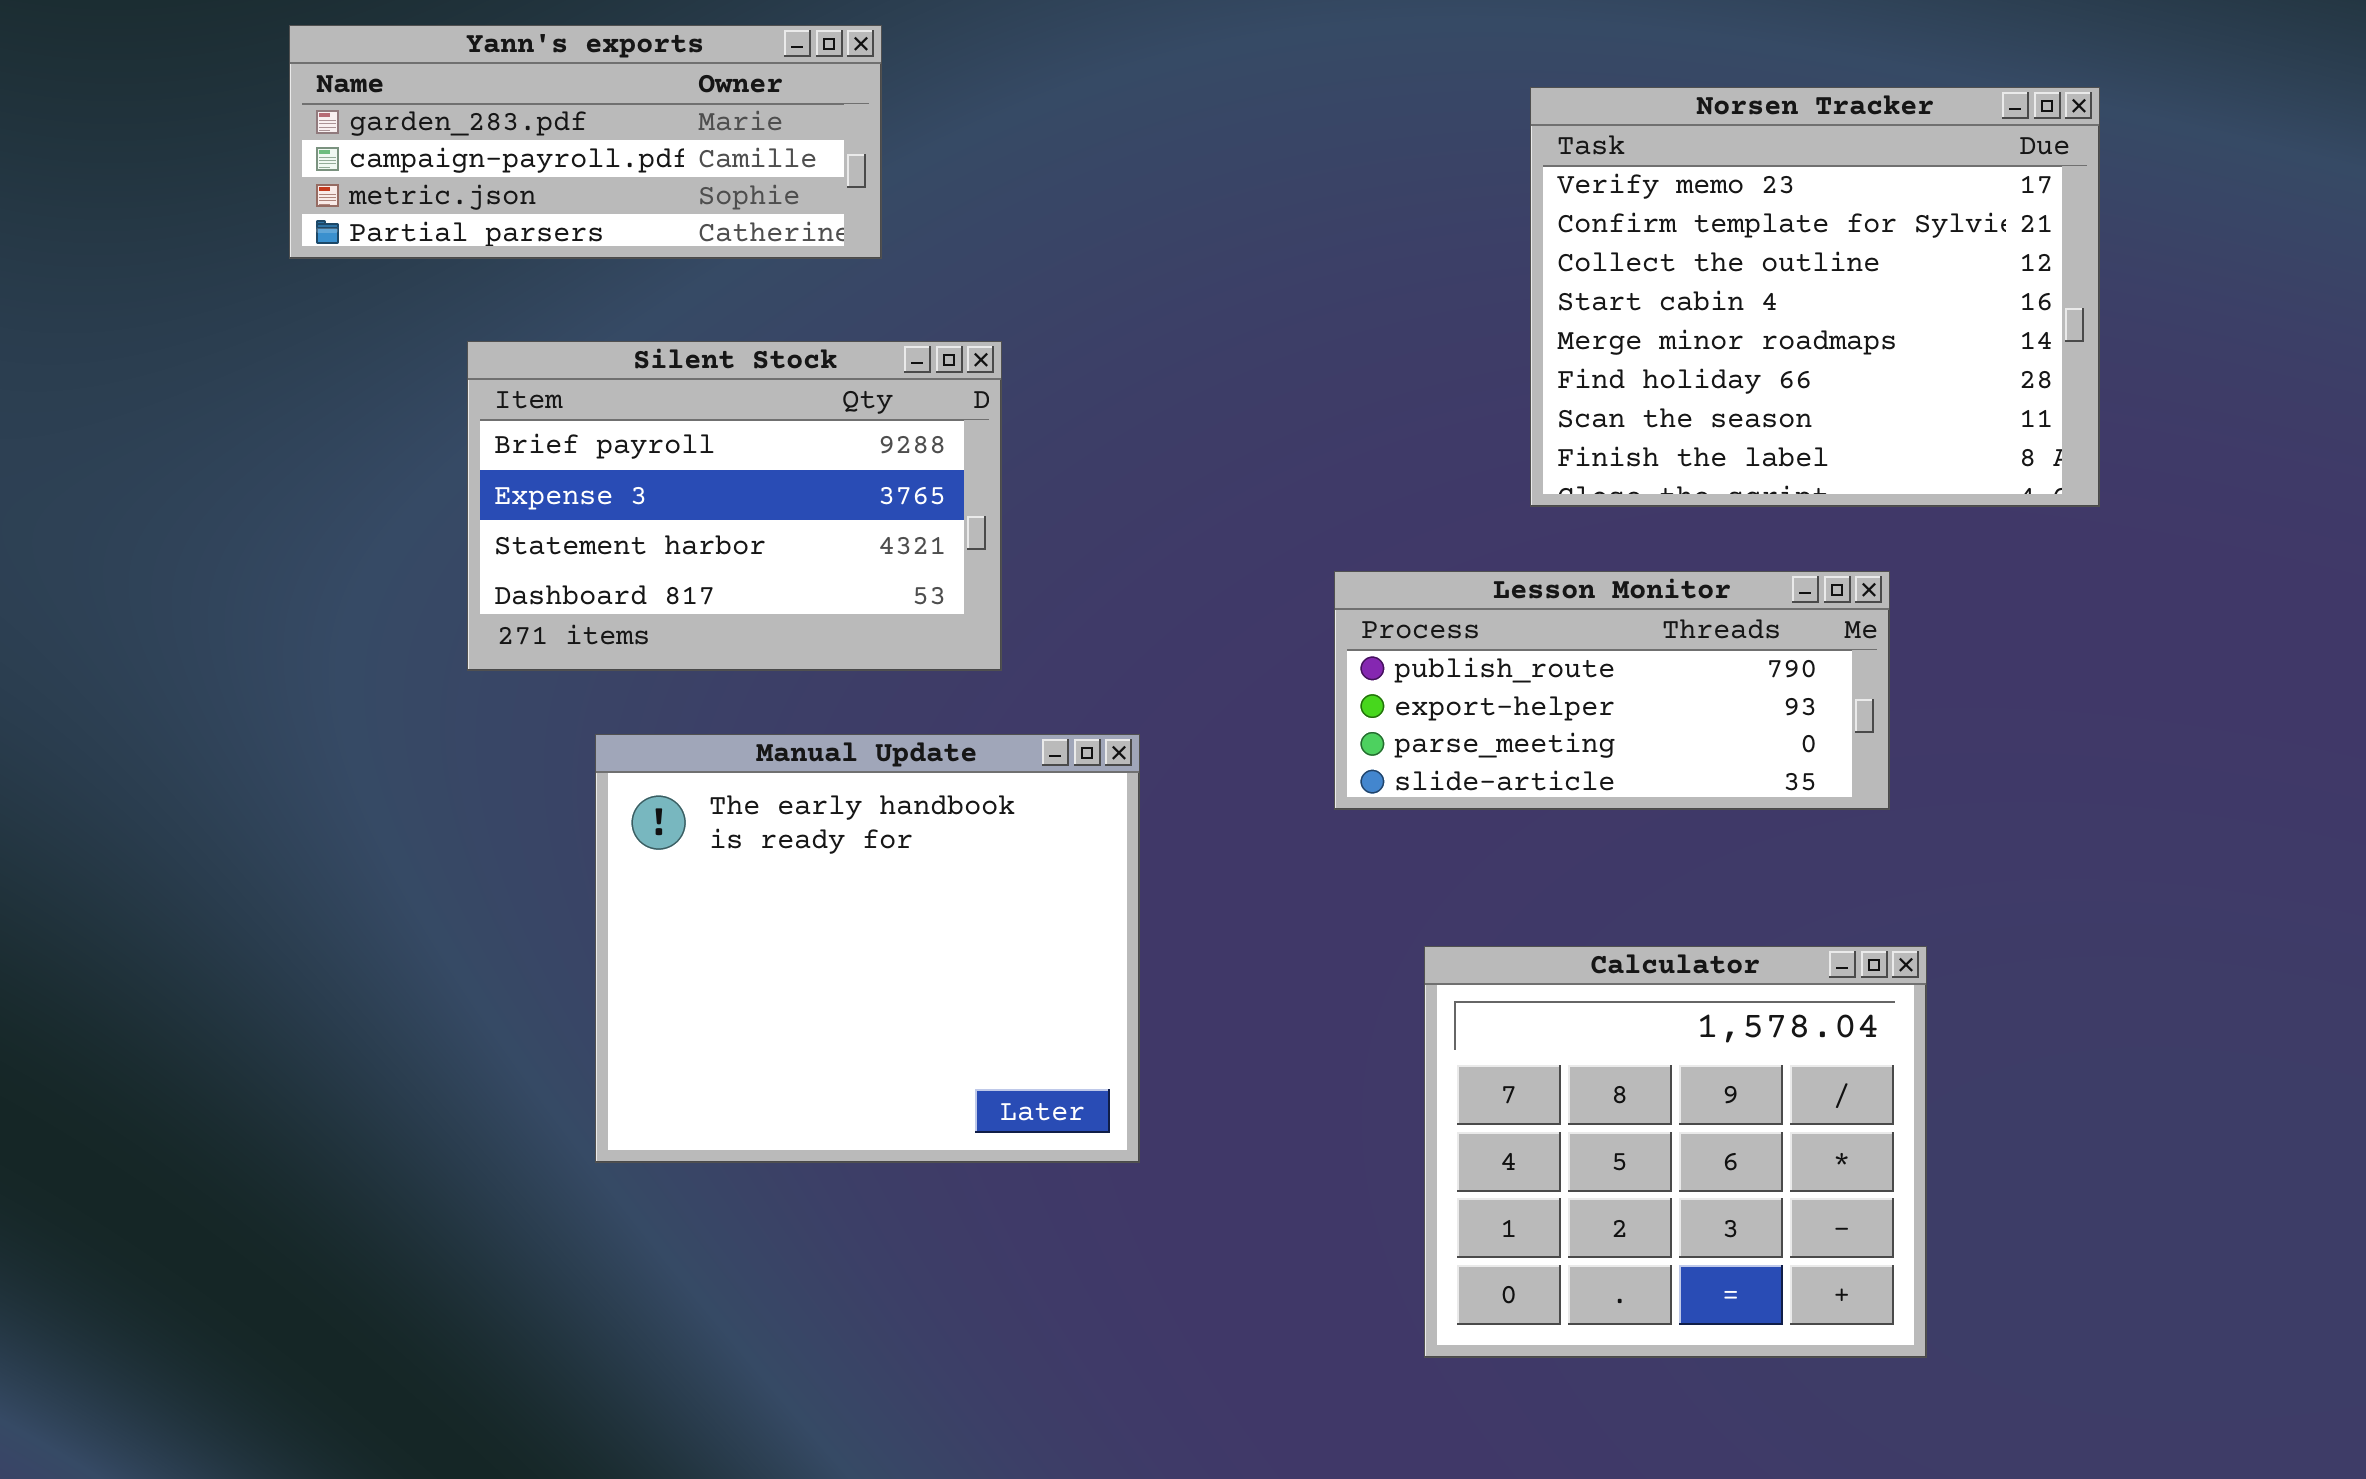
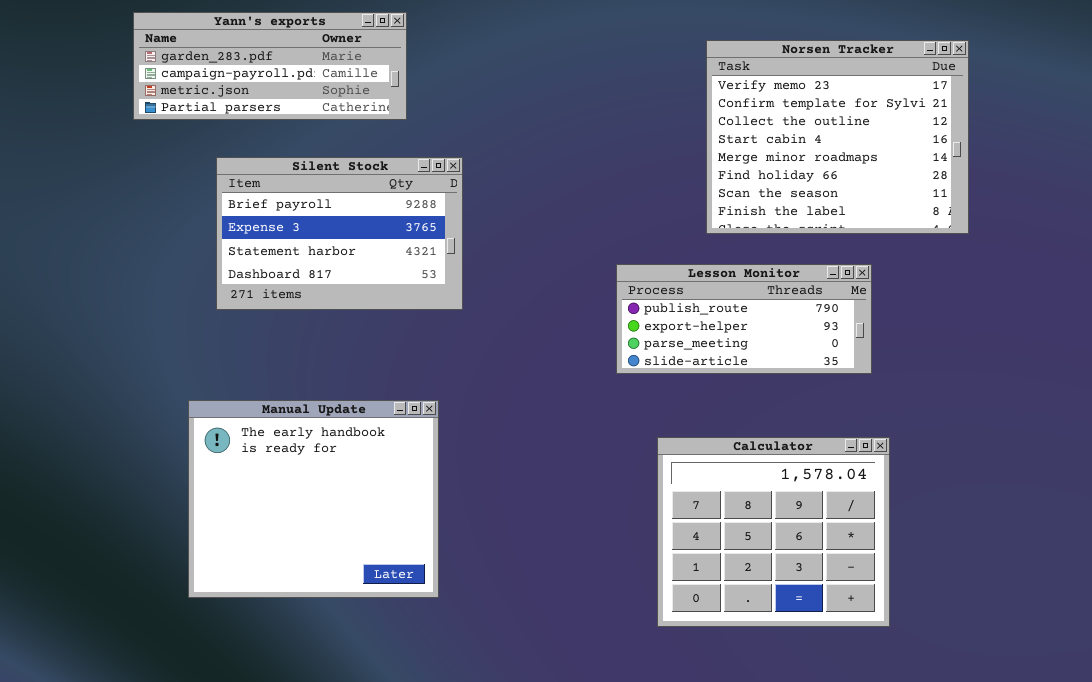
Manual Update: [595,734,1140,1163] -> [188,400,439,598], moved

